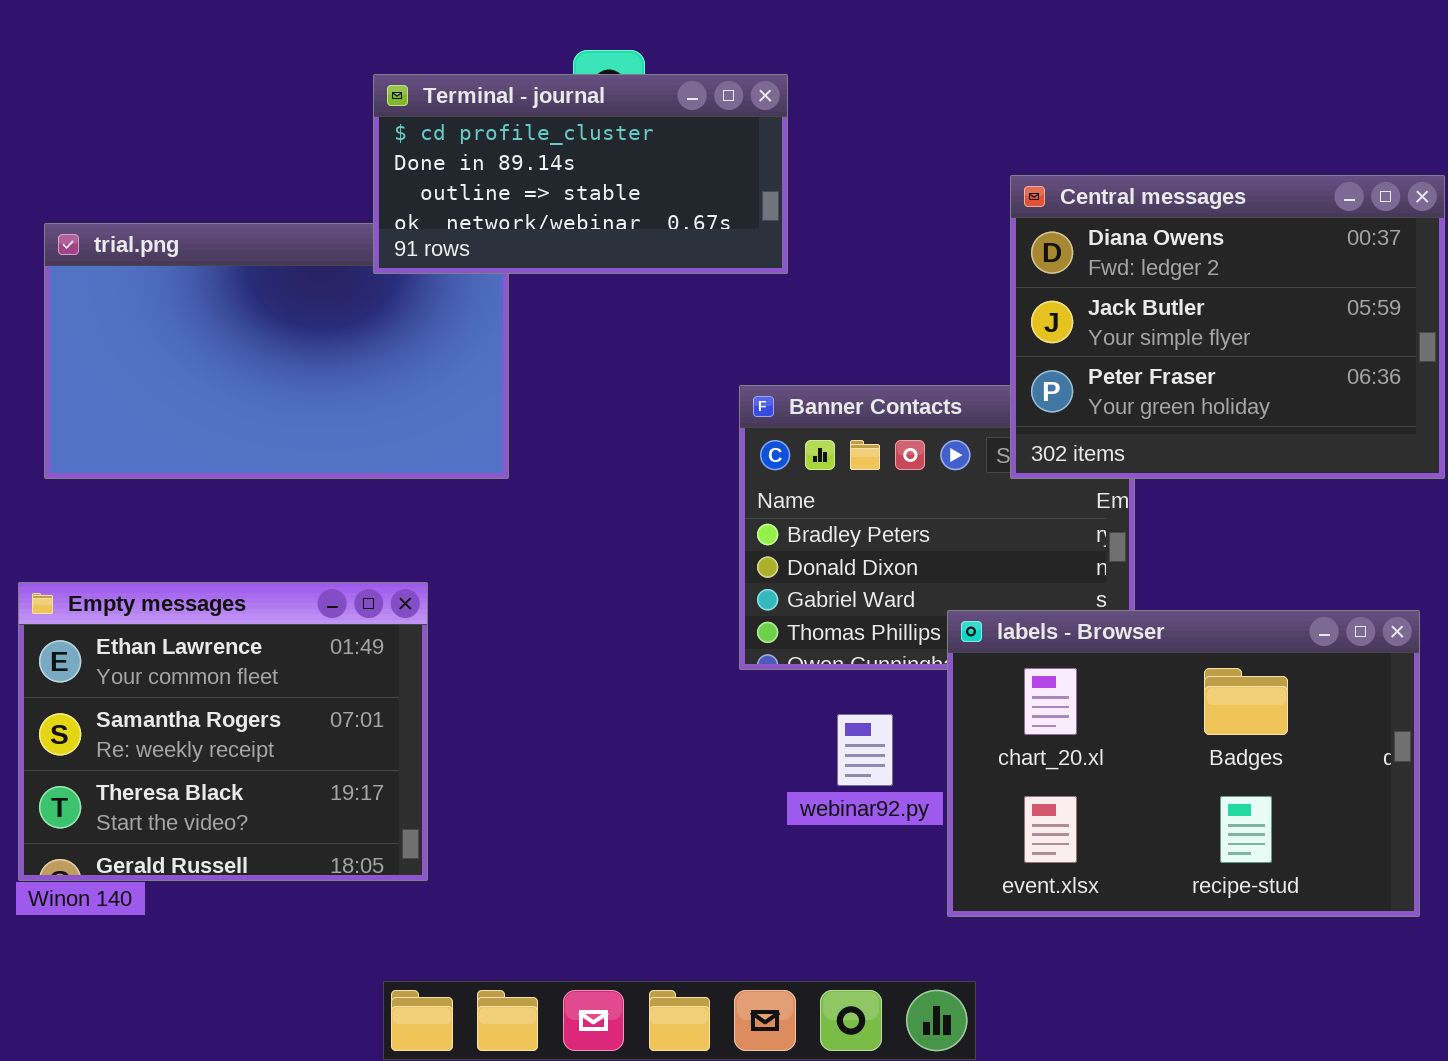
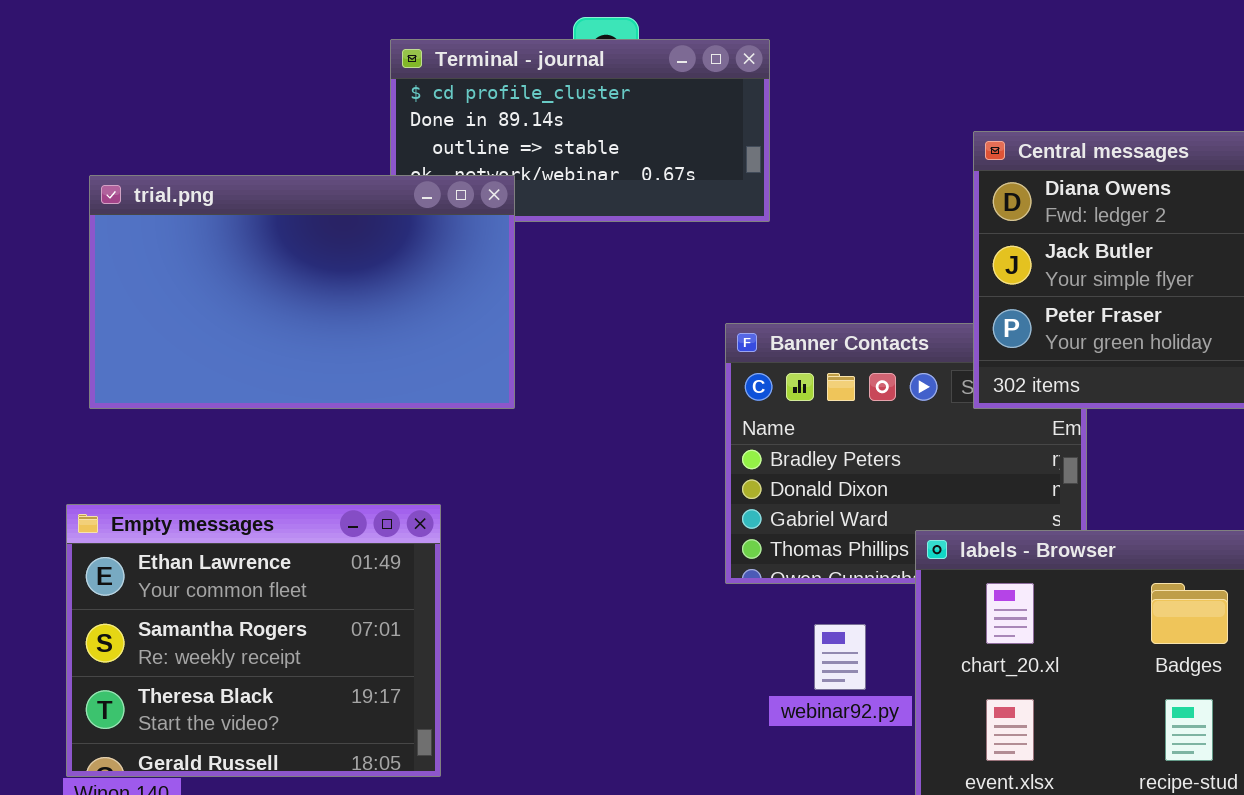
trial.png: [44,223,509,479] -> [89,175,515,409], raised

